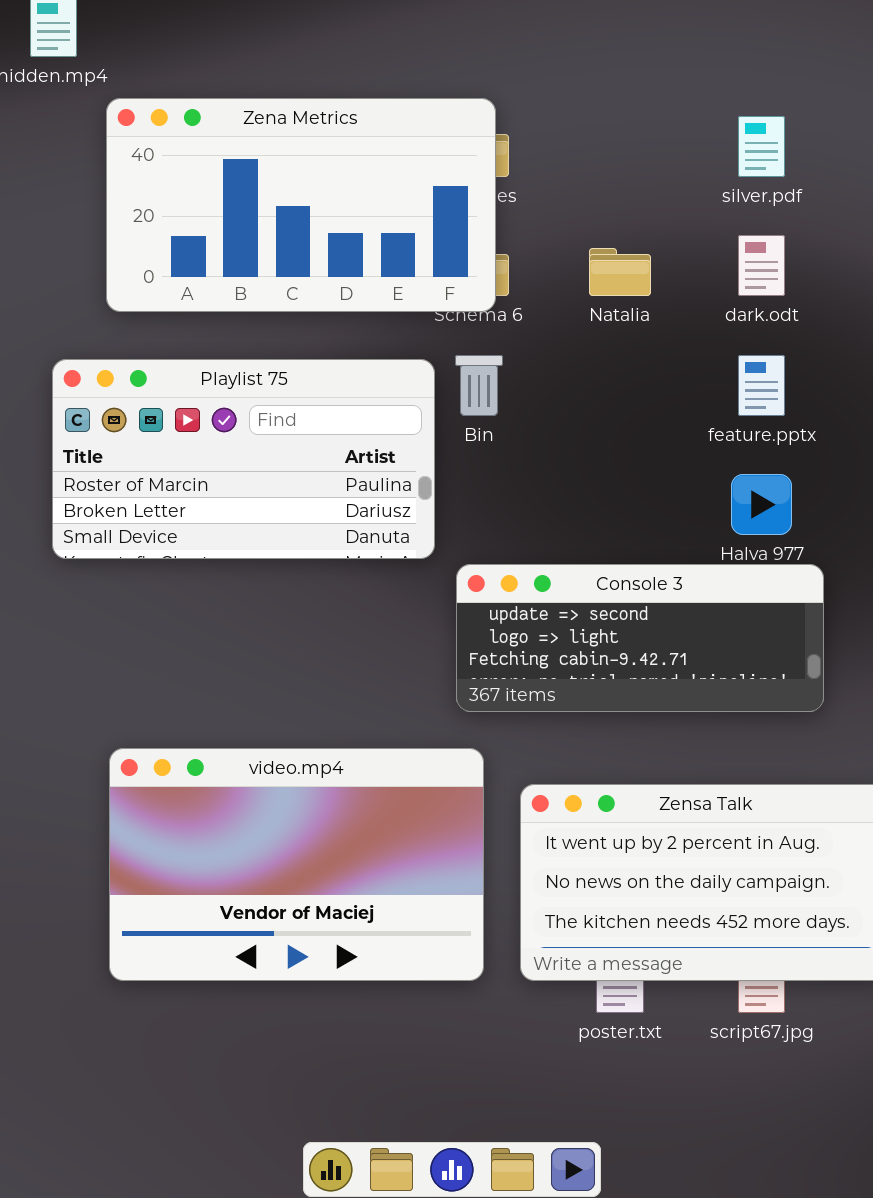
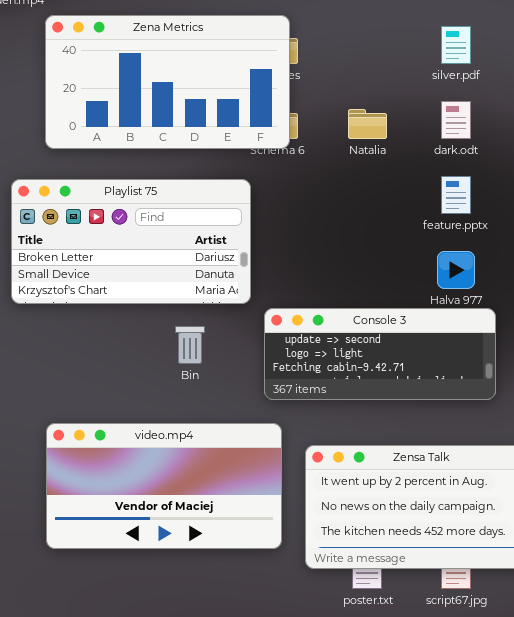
Bin: [455,355,503,416] -> [175,326,205,364], moved
Playlist 75: [52,359,435,559] -> [11,179,251,304], scrolled down 1 row
video.mp4: [109,748,484,981] -> [46,423,282,549], resized

